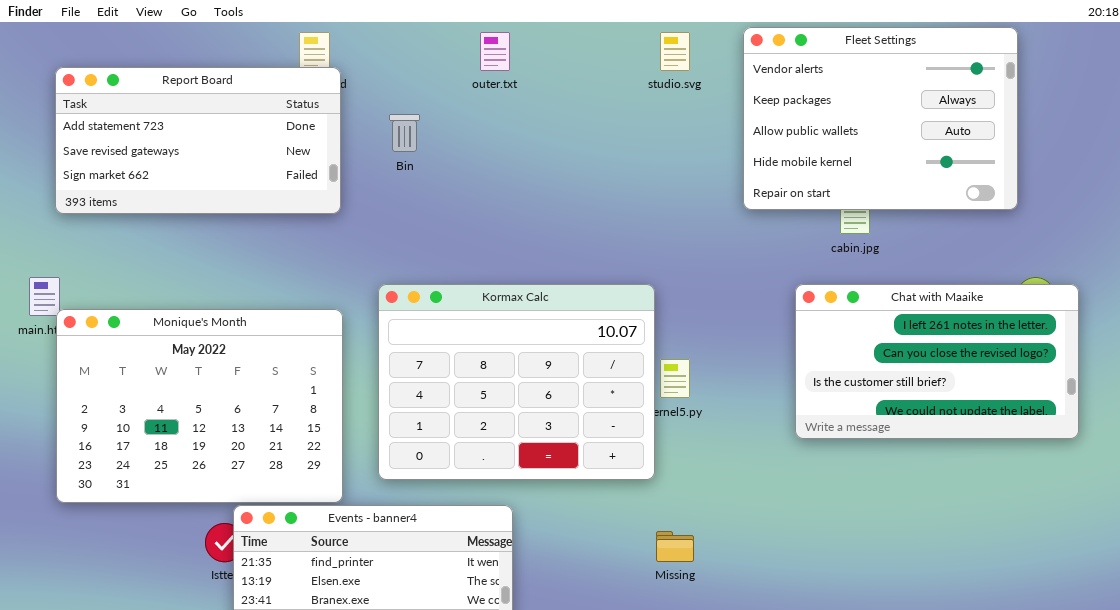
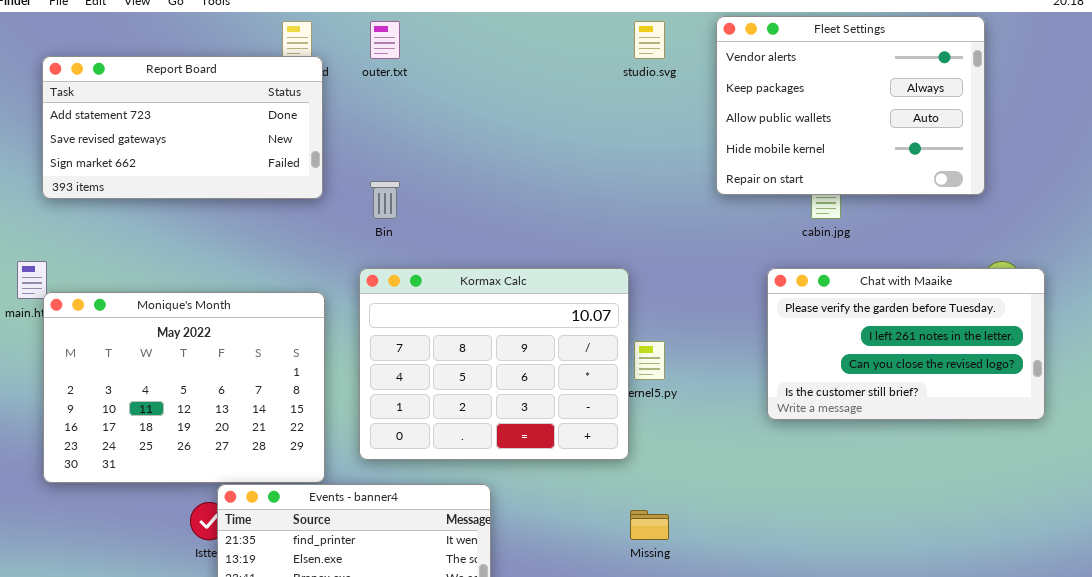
outer.txt: [480,32,510,71] -> [370,21,400,59], moved
Bin: [389,114,420,152] -> [370,181,400,219], moved
Chat with Maaike: [795,284,1079,439] -> [767,268,1045,420], scrolled up 1 row

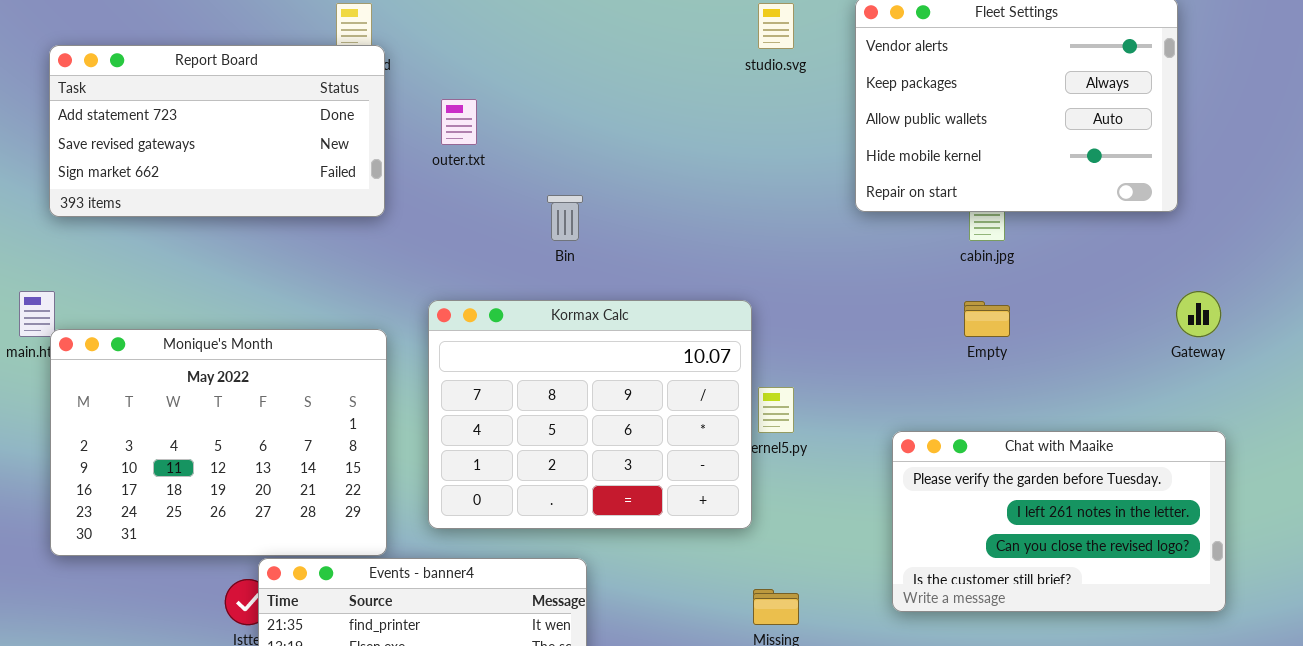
outer.txt: [370,21,400,59] -> [441,99,477,145], moved
Bin: [370,181,400,219] -> [547,195,583,241], moved
Chat with Maaike: [767,268,1045,420] -> [892,431,1226,612], moved

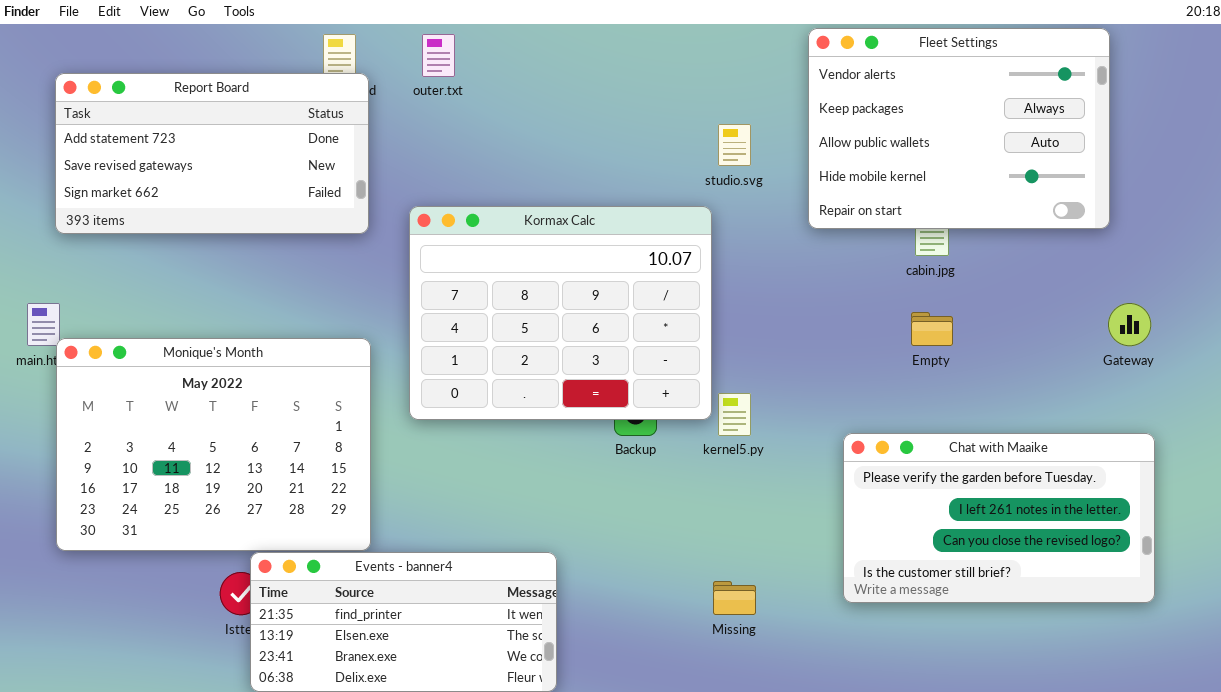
studio.svg: [758,3,794,49] -> [718,124,751,166], moved
outer.txt: [441,99,477,145] -> [422,34,455,77], moved
Kormax Calc: [428,300,752,529] -> [409,206,712,420], moved

